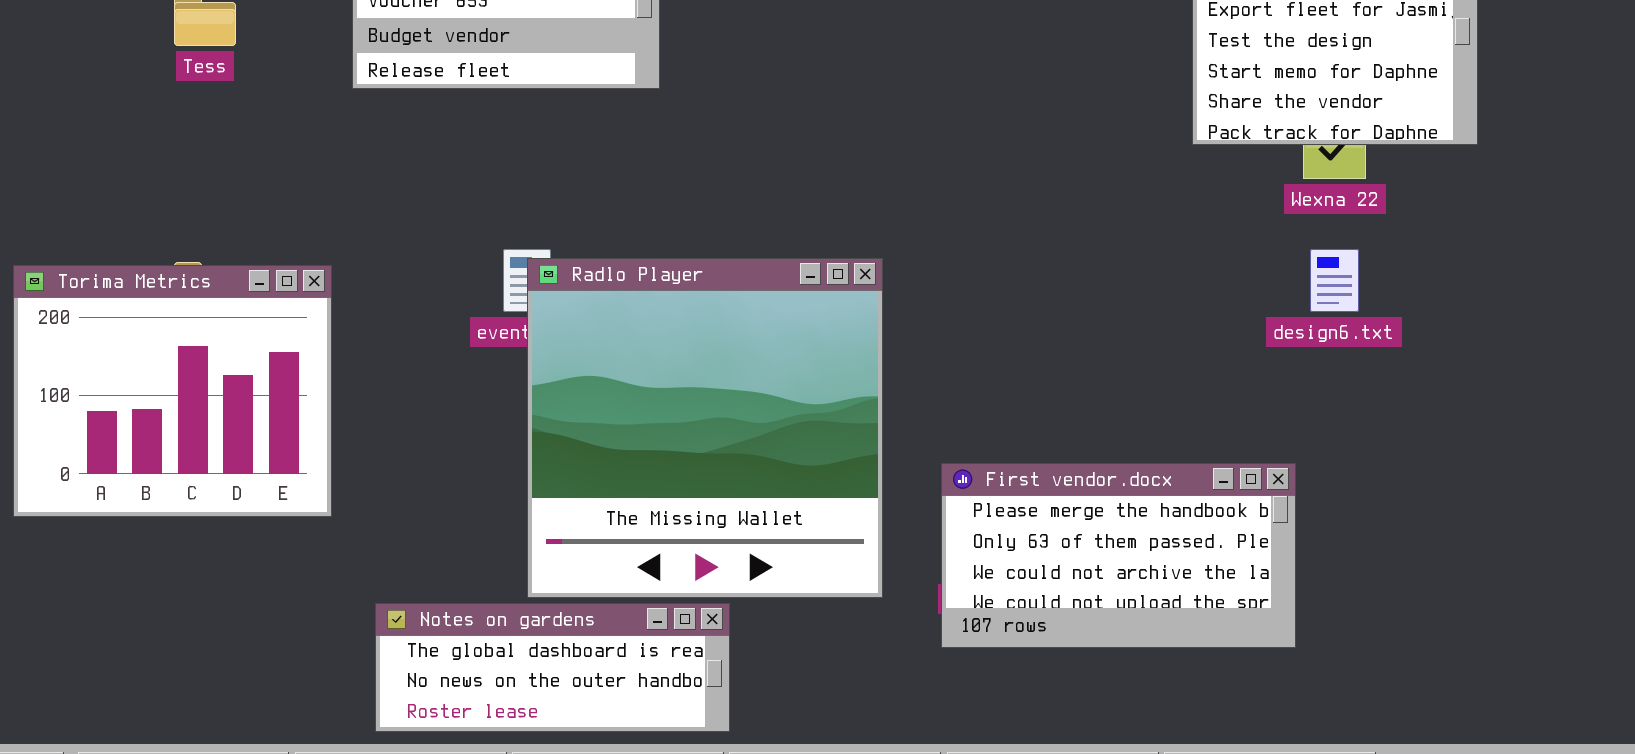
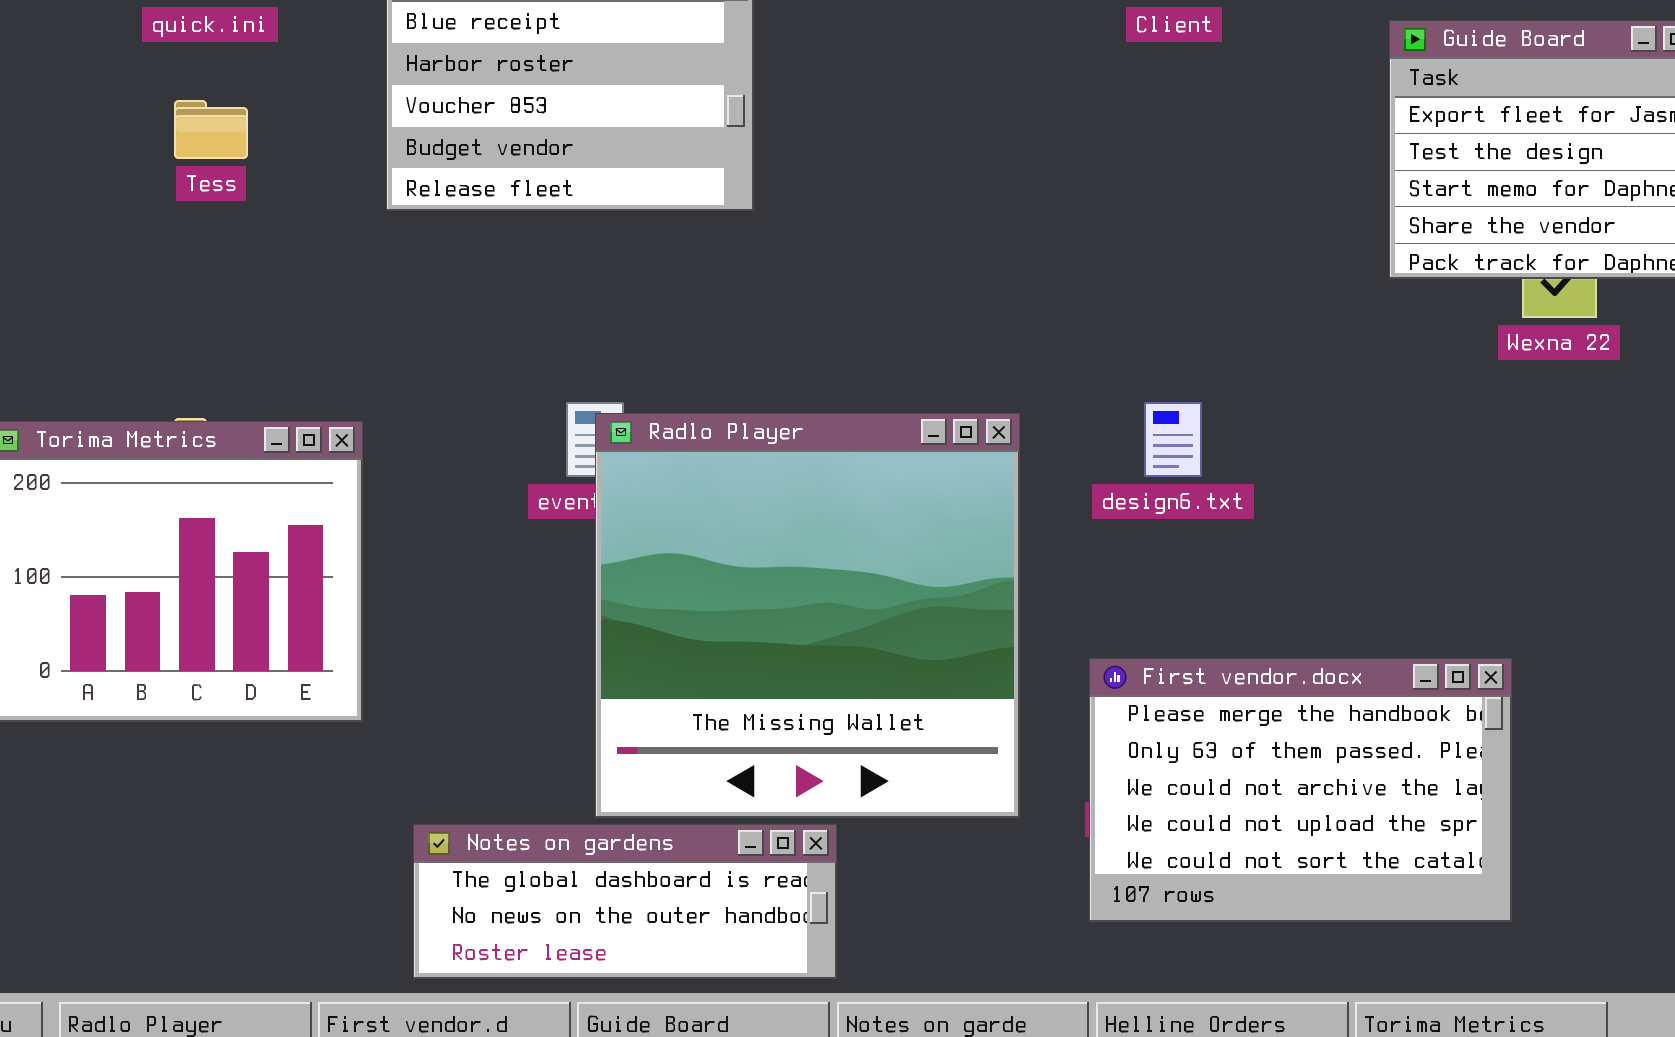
design6.txt: [1310,249,1359,312] -> [1144,402,1202,477], moved
First vendor.docx: [941,463,1296,648] -> [1089,658,1512,922], resized

